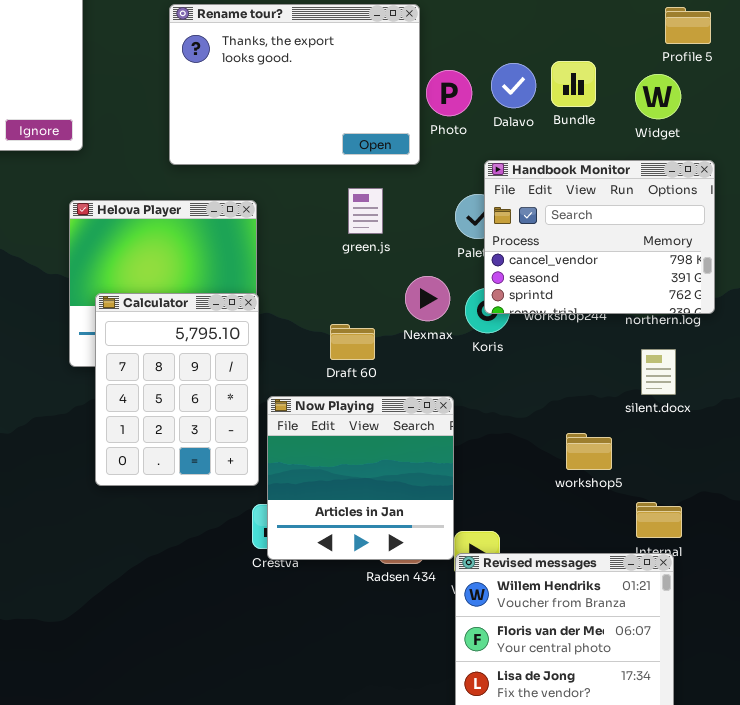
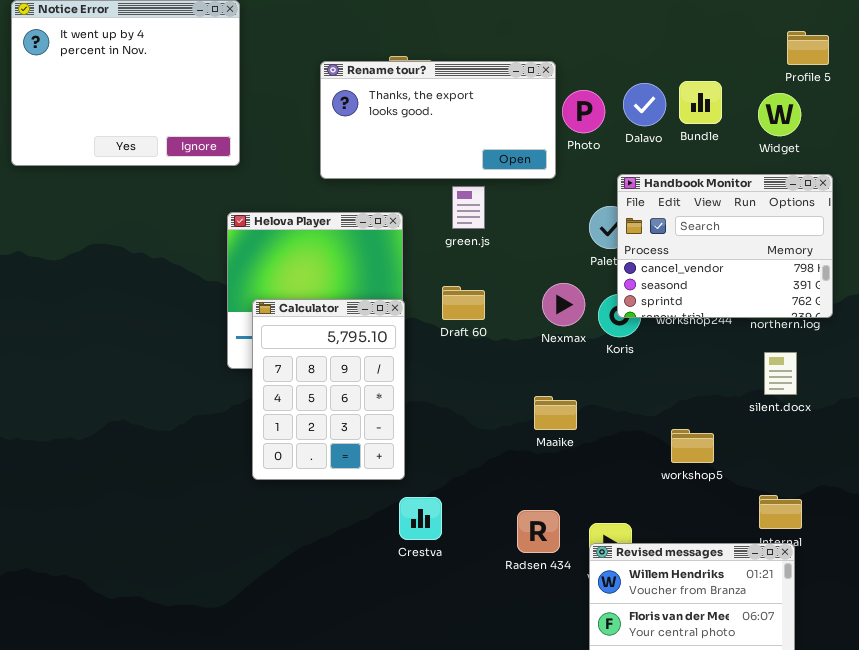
Rename tour?: [169,4,420,165] -> [320,61,556,179], resized
green.js: [348,188,383,234] -> [452,186,485,229], moved
Draft 60: [330,324,375,360] -> [442,286,485,320], moved
Now Playing: [267,396,454,560] -> none, closed
workshop5: [566,433,612,470] -> [671,429,714,463], moved

